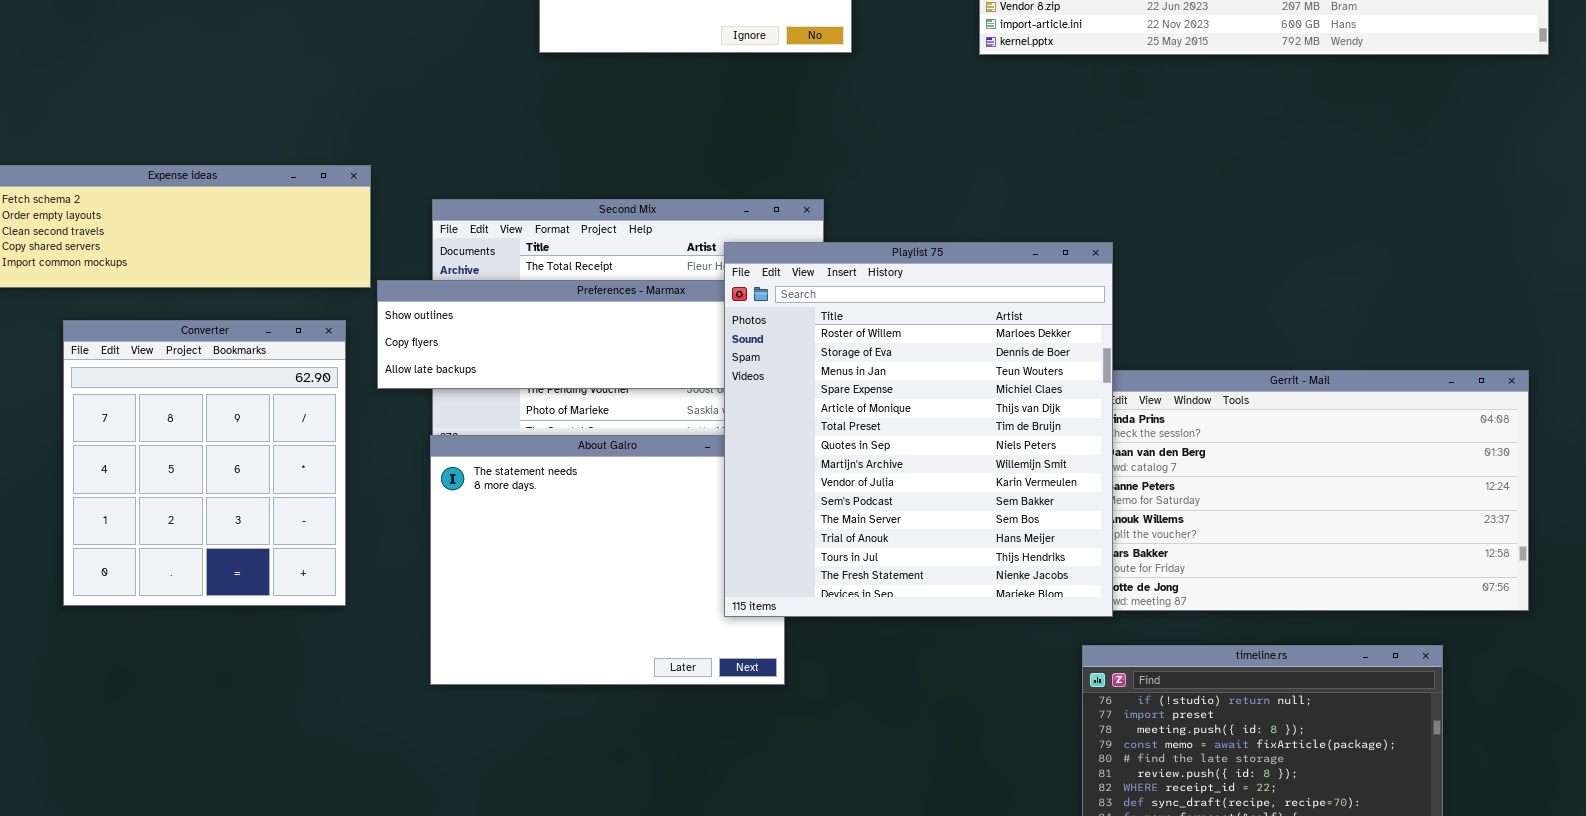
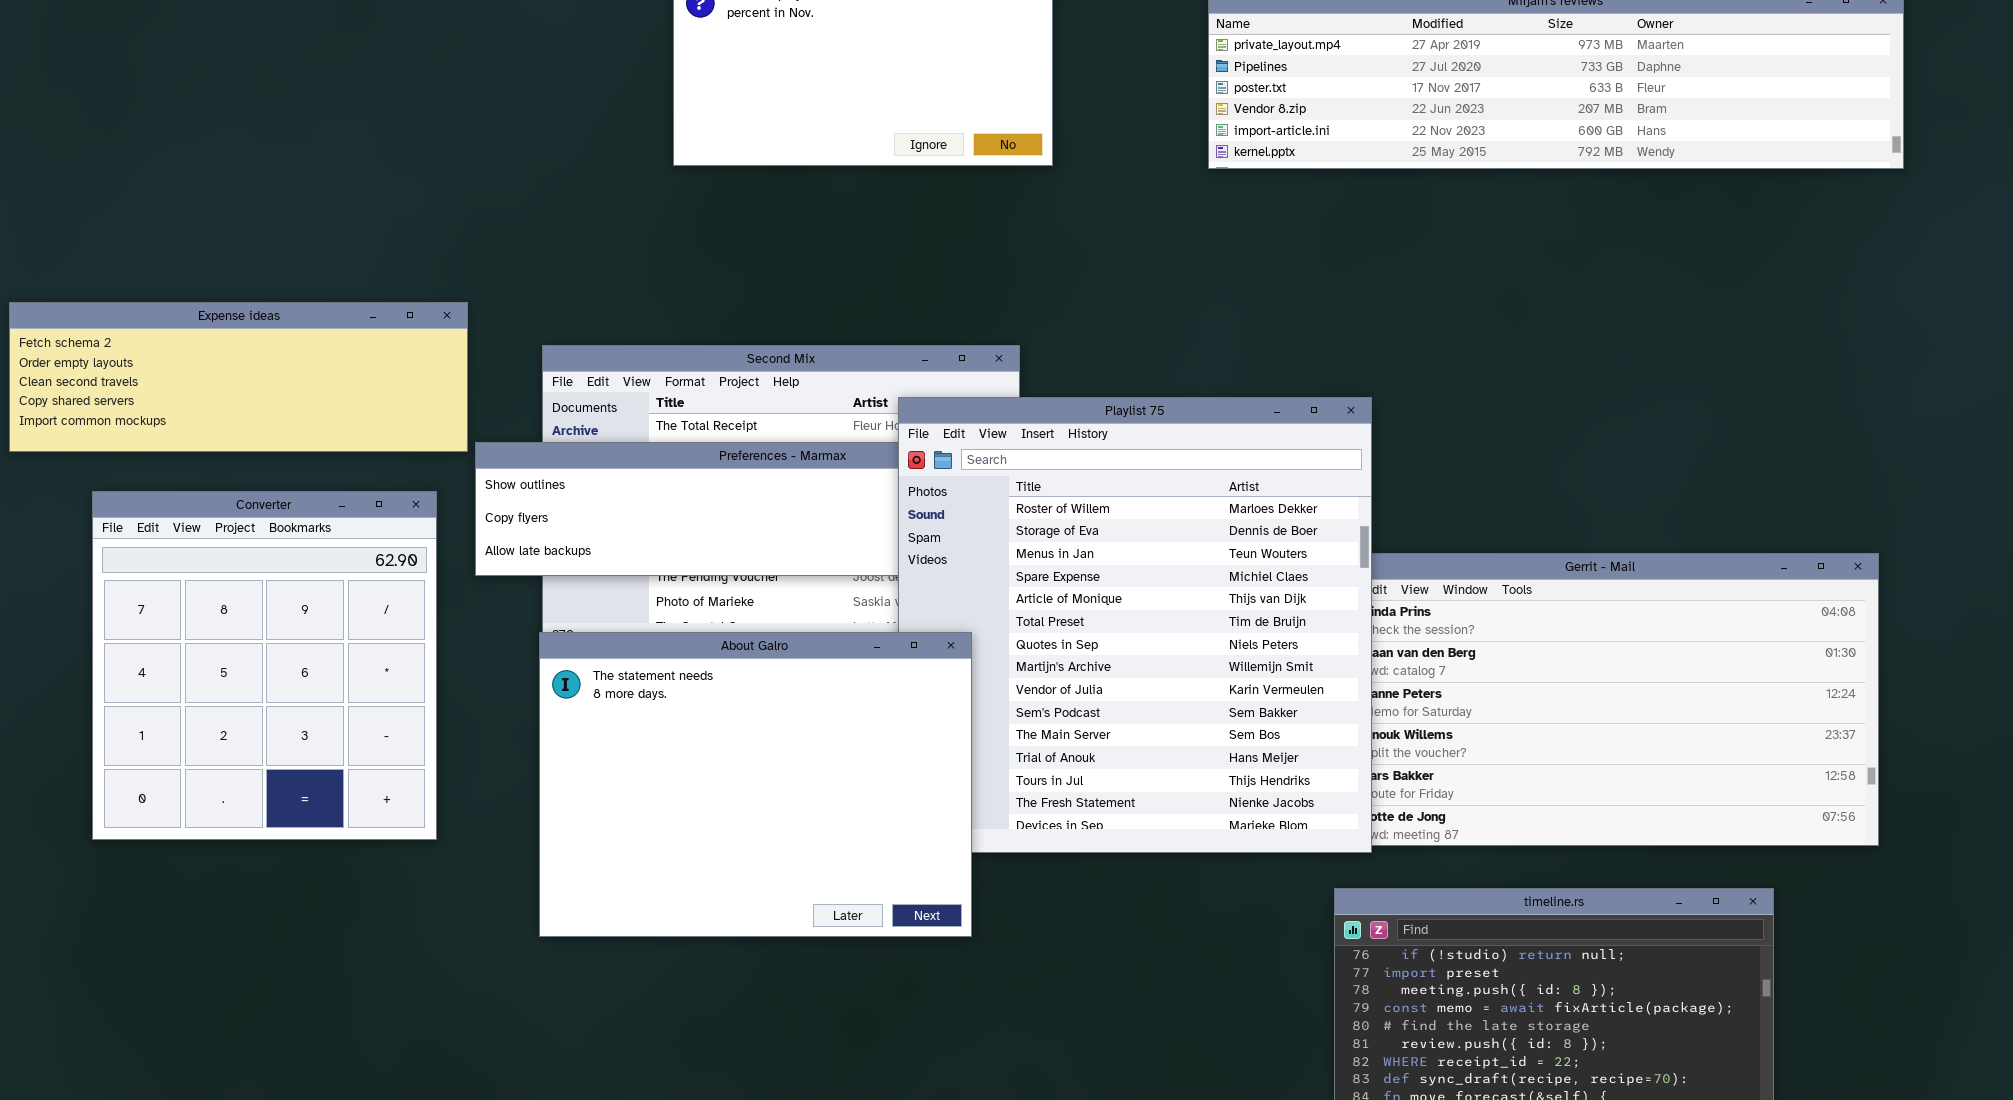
About Galro: [430,435,785,685] -> [539,632,972,937], raised

